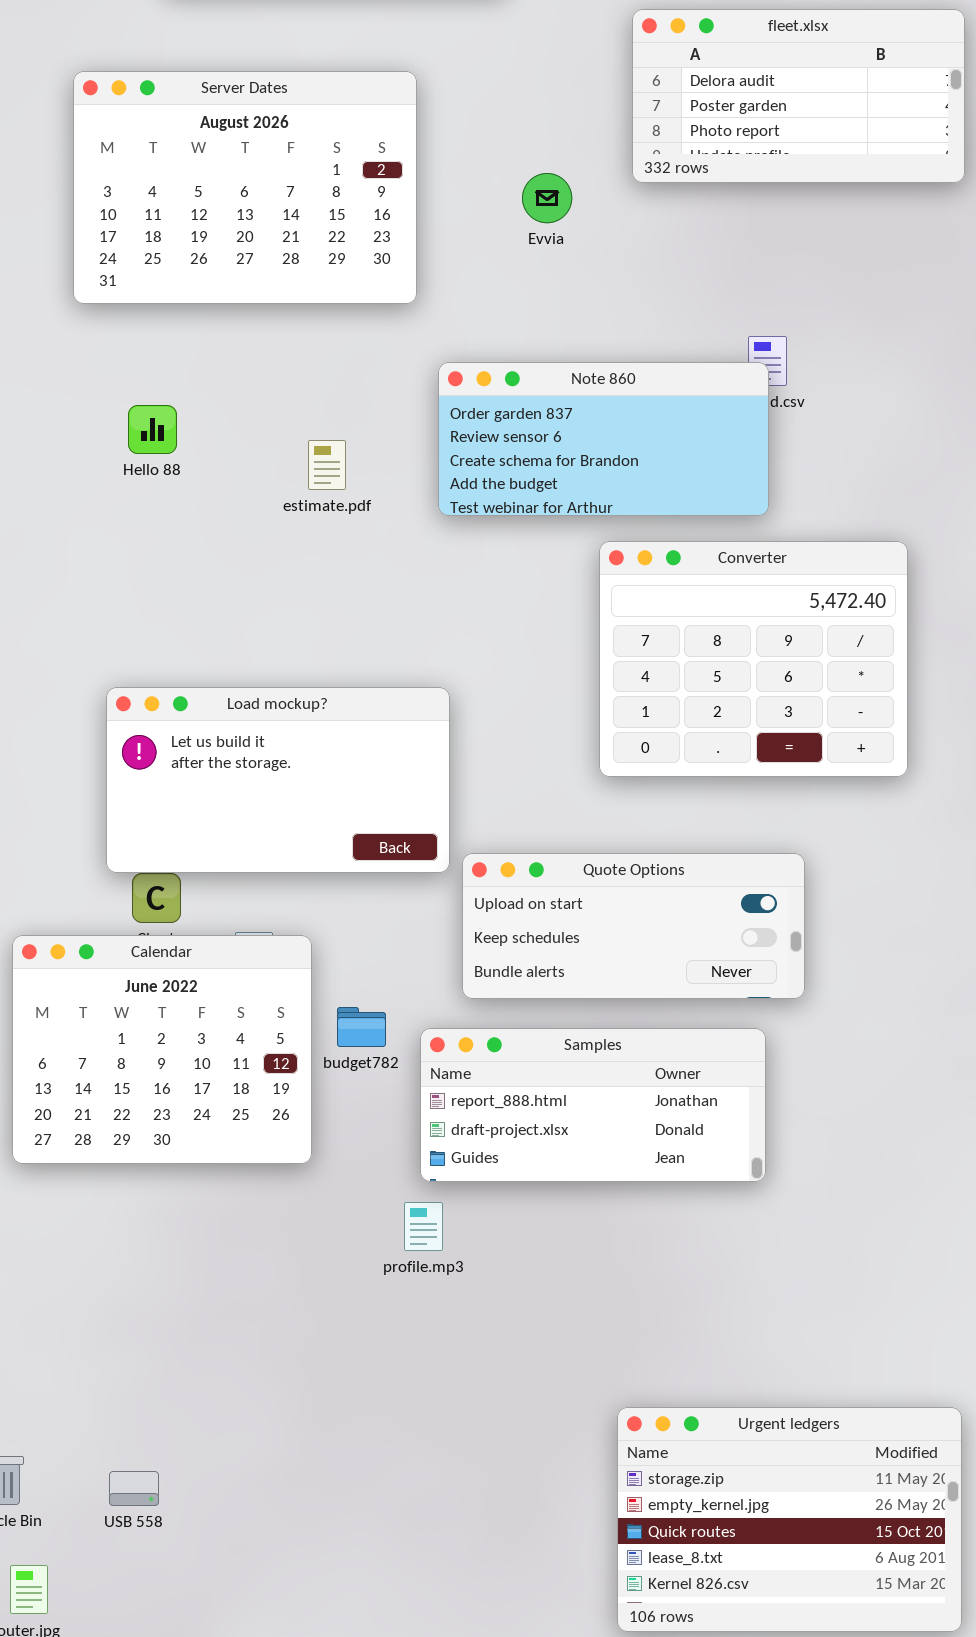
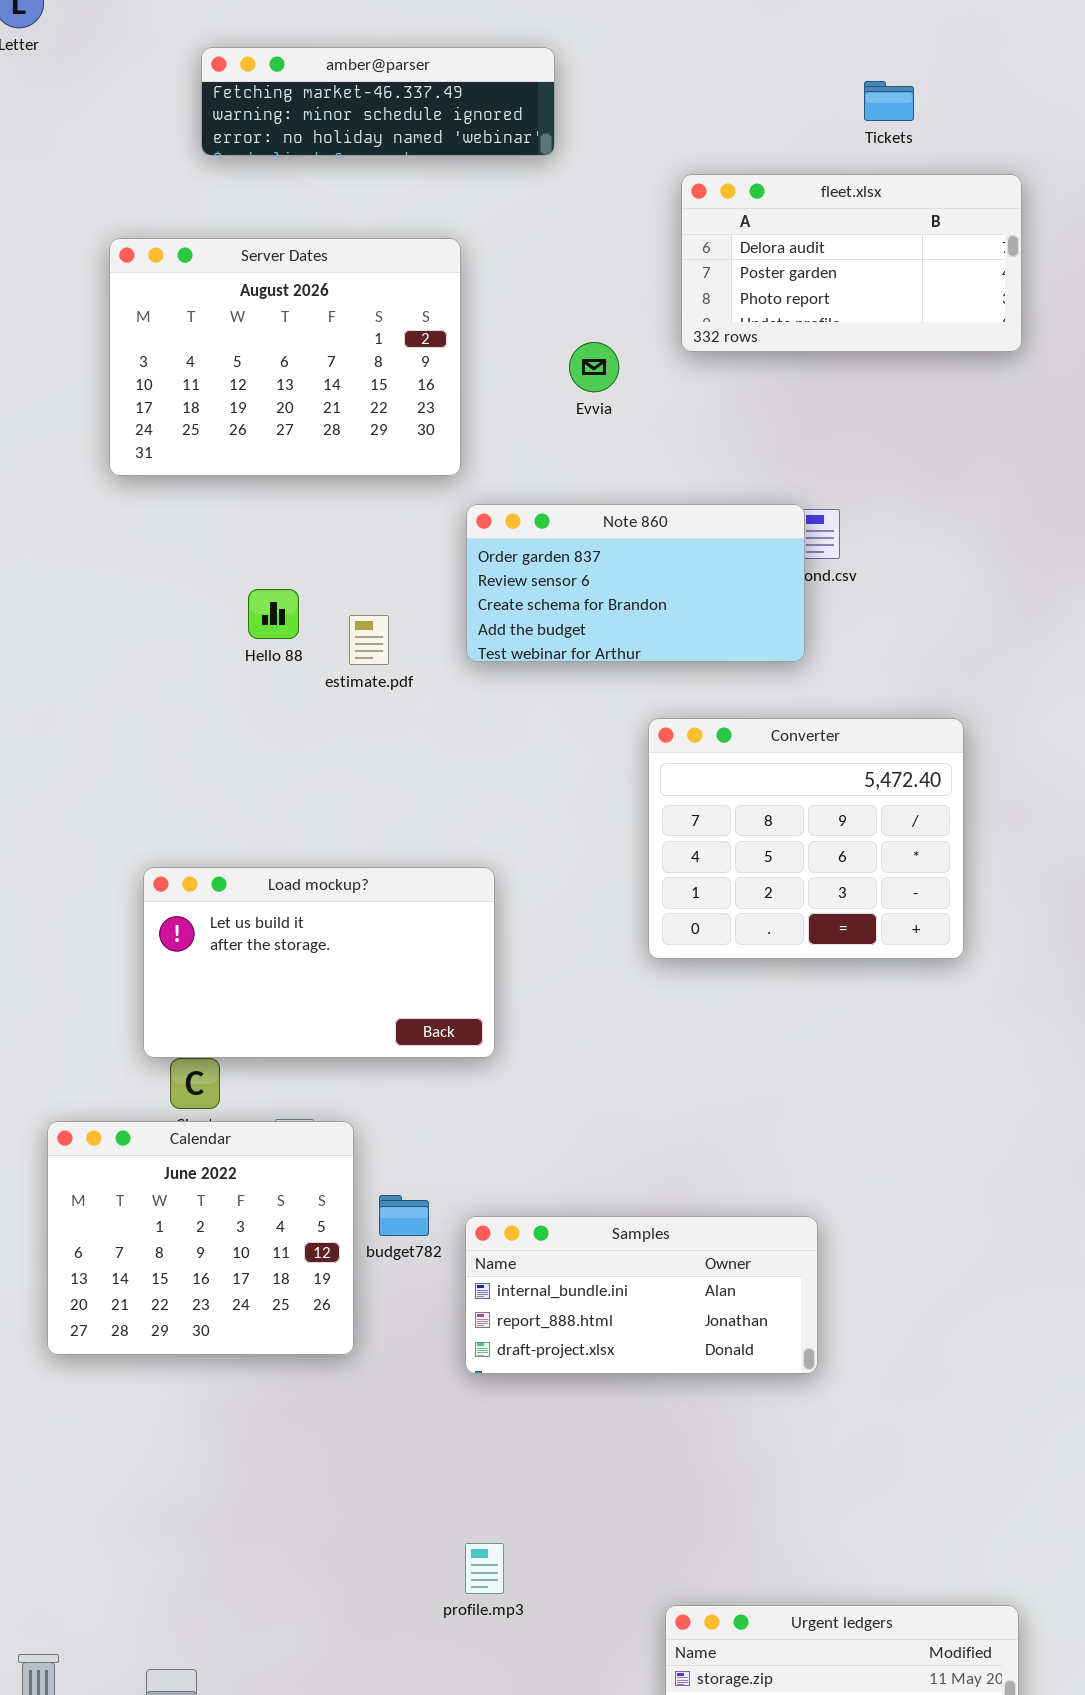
Note 860: [438,362,769,516] -> [466,504,805,662], moved
Hello 88: [128,405,177,454] -> [248,589,299,639], moved
Quote Options: [462,853,805,999] -> none, closed
Samples: [420,1028,766,1182] -> [465,1216,818,1374], scrolled up 1 row
profile.mp3: [404,1202,443,1251] -> [465,1543,504,1594], moved

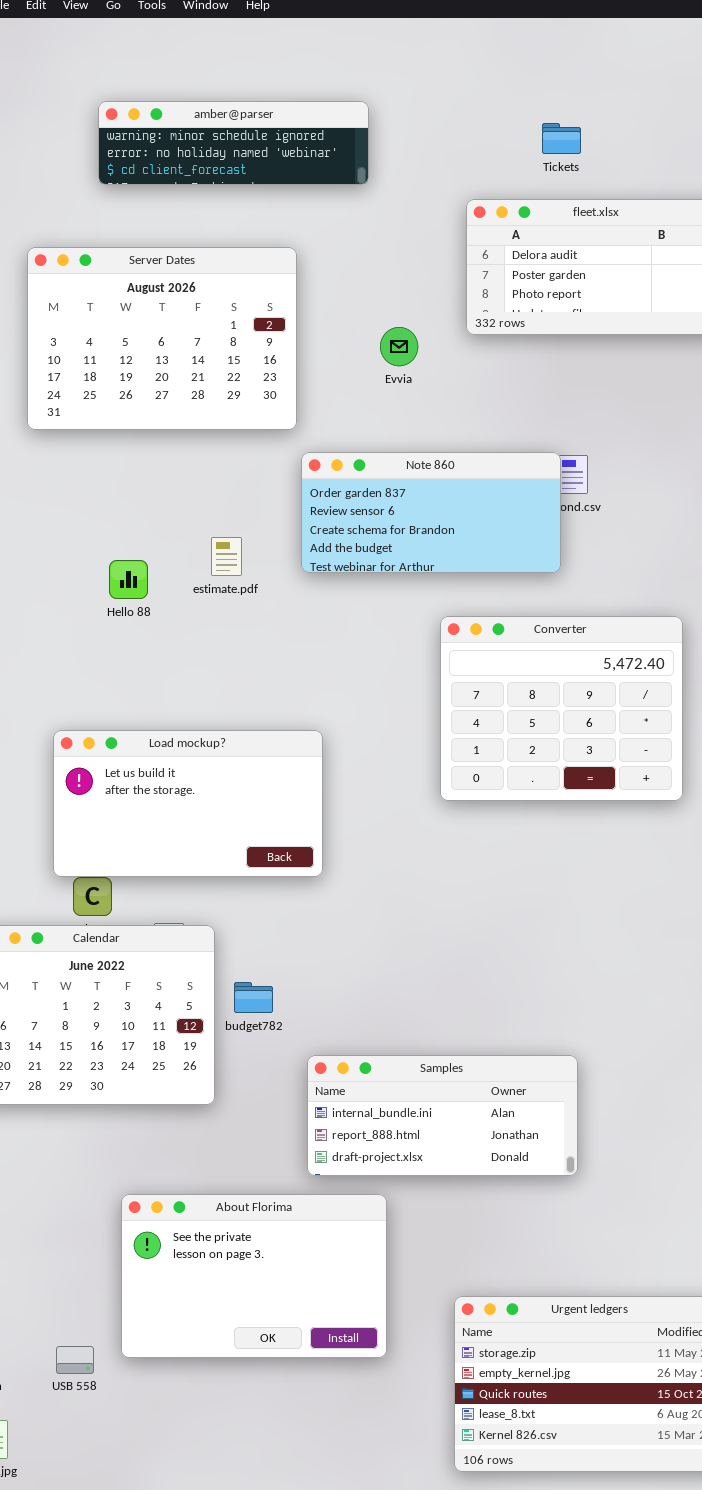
amber@parser: [201,47,555,156] -> [98,101,369,185], scrolled down 1 row
Tickets: [864,81,914,121] -> [542,123,581,154], moved
Hello 88: [248,589,299,639] -> [109,560,148,599], moved
Samples: [465,1216,818,1374] -> [307,1055,578,1176], moved
About Florima: none -> [121,1194,387,1358], opened

